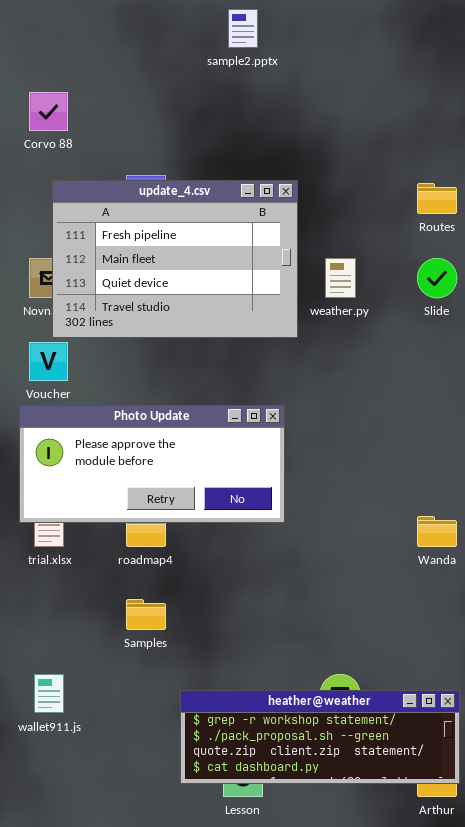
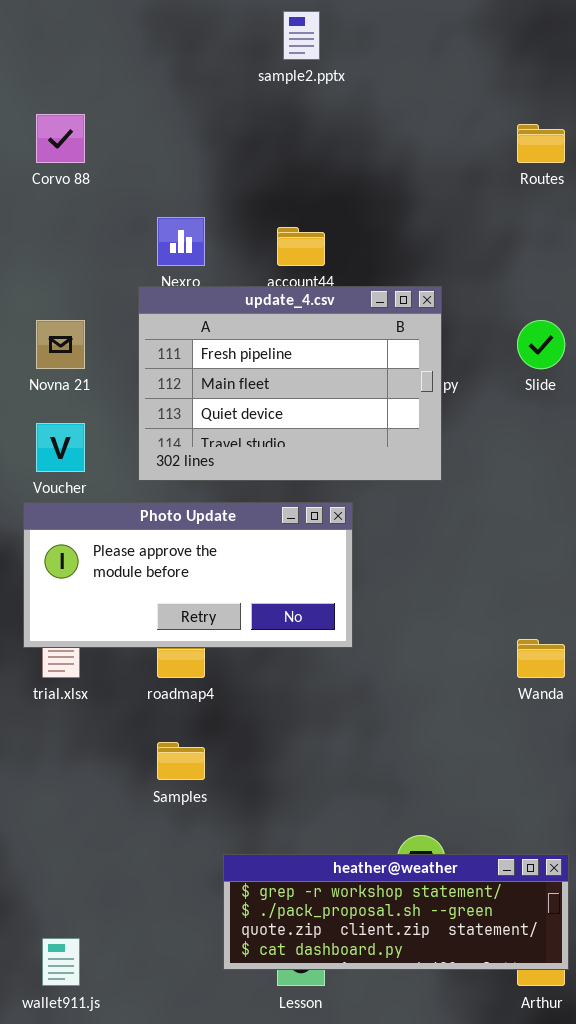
update_4.csv: [52,180,298,338] -> [138,286,442,481], moved
Routes: [417,183,457,214] -> [517,124,565,163], moved
wallet911.js: [34,674,64,713] -> [42,938,80,986], moved

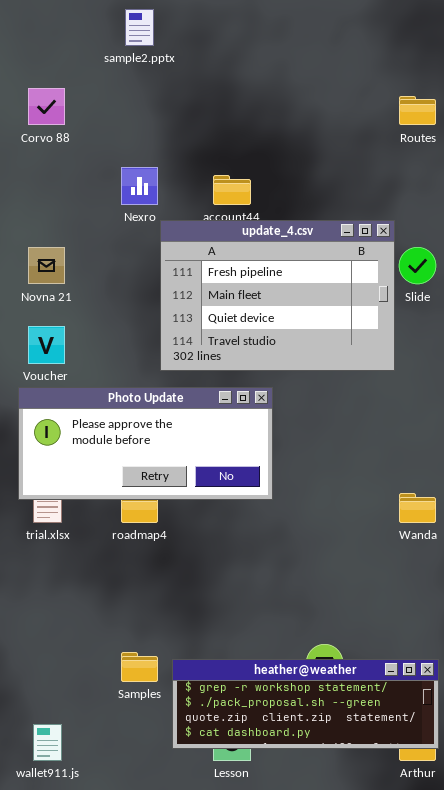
sample2.pptx: [283,11,320,60] -> [125,9,154,46], moved
update_4.csv: [138,286,442,481] -> [160,220,395,371], moved
Samples: [157,742,205,780] -> [121,652,158,682], moved

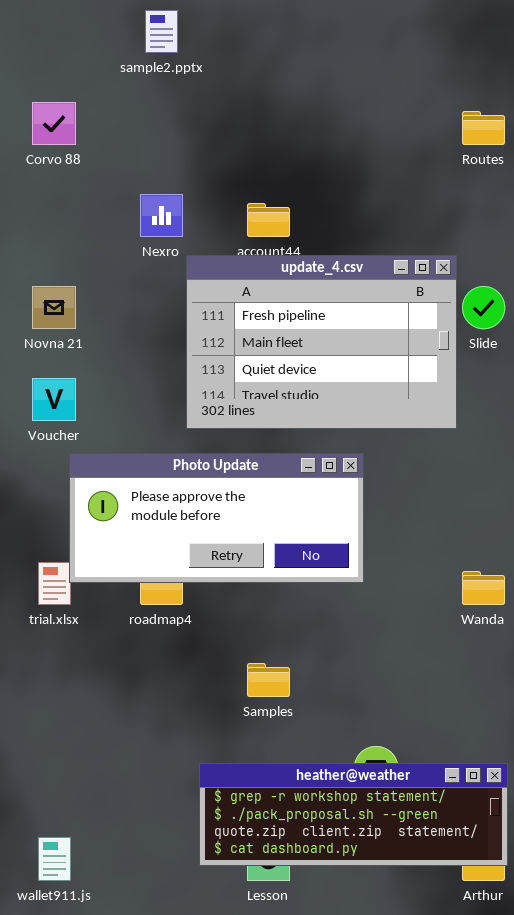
Photo Update: [18,387,273,500] -> [69,453,364,583], moved
Samples: [121,652,158,682] -> [247,663,290,697], moved

